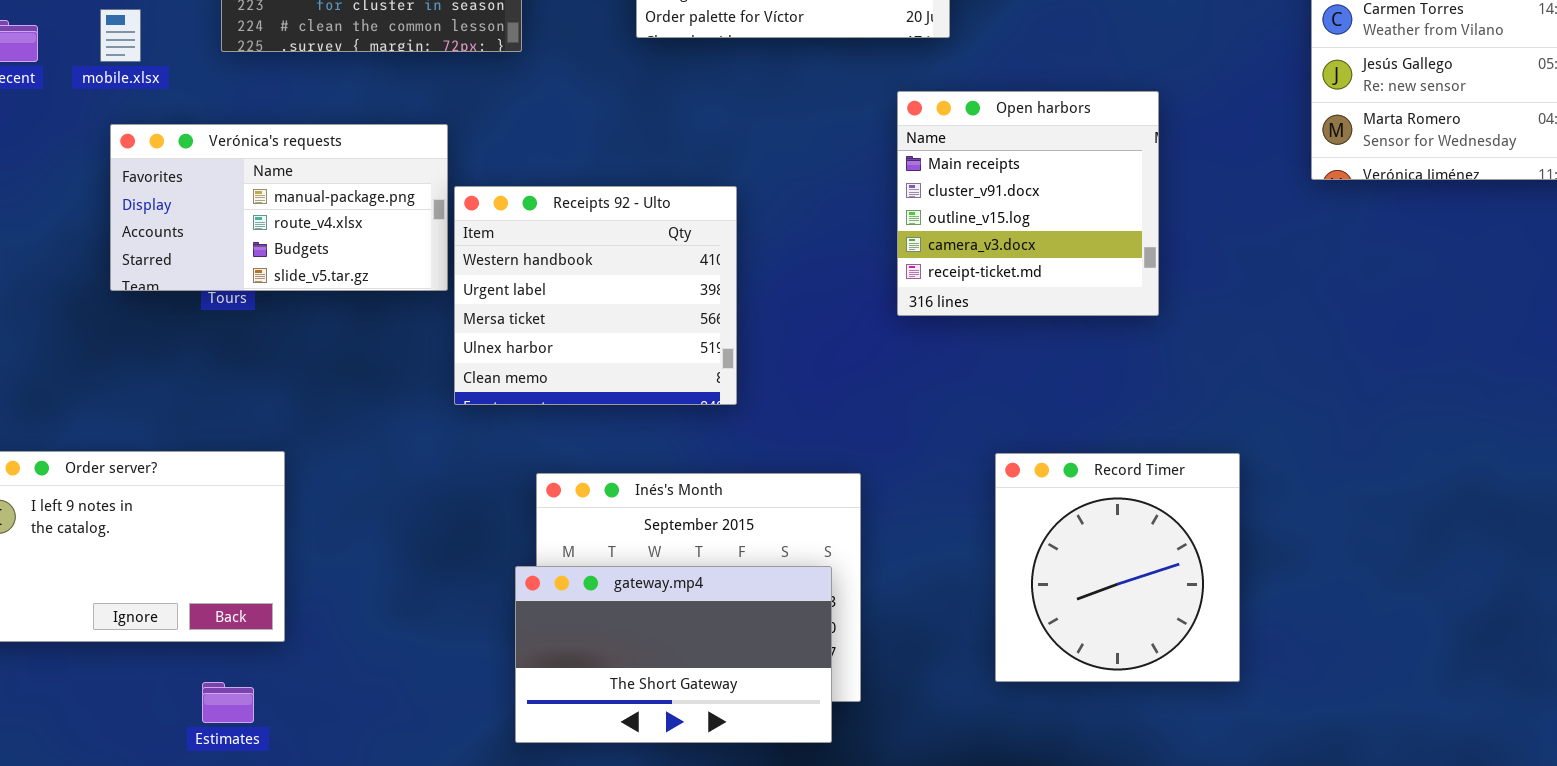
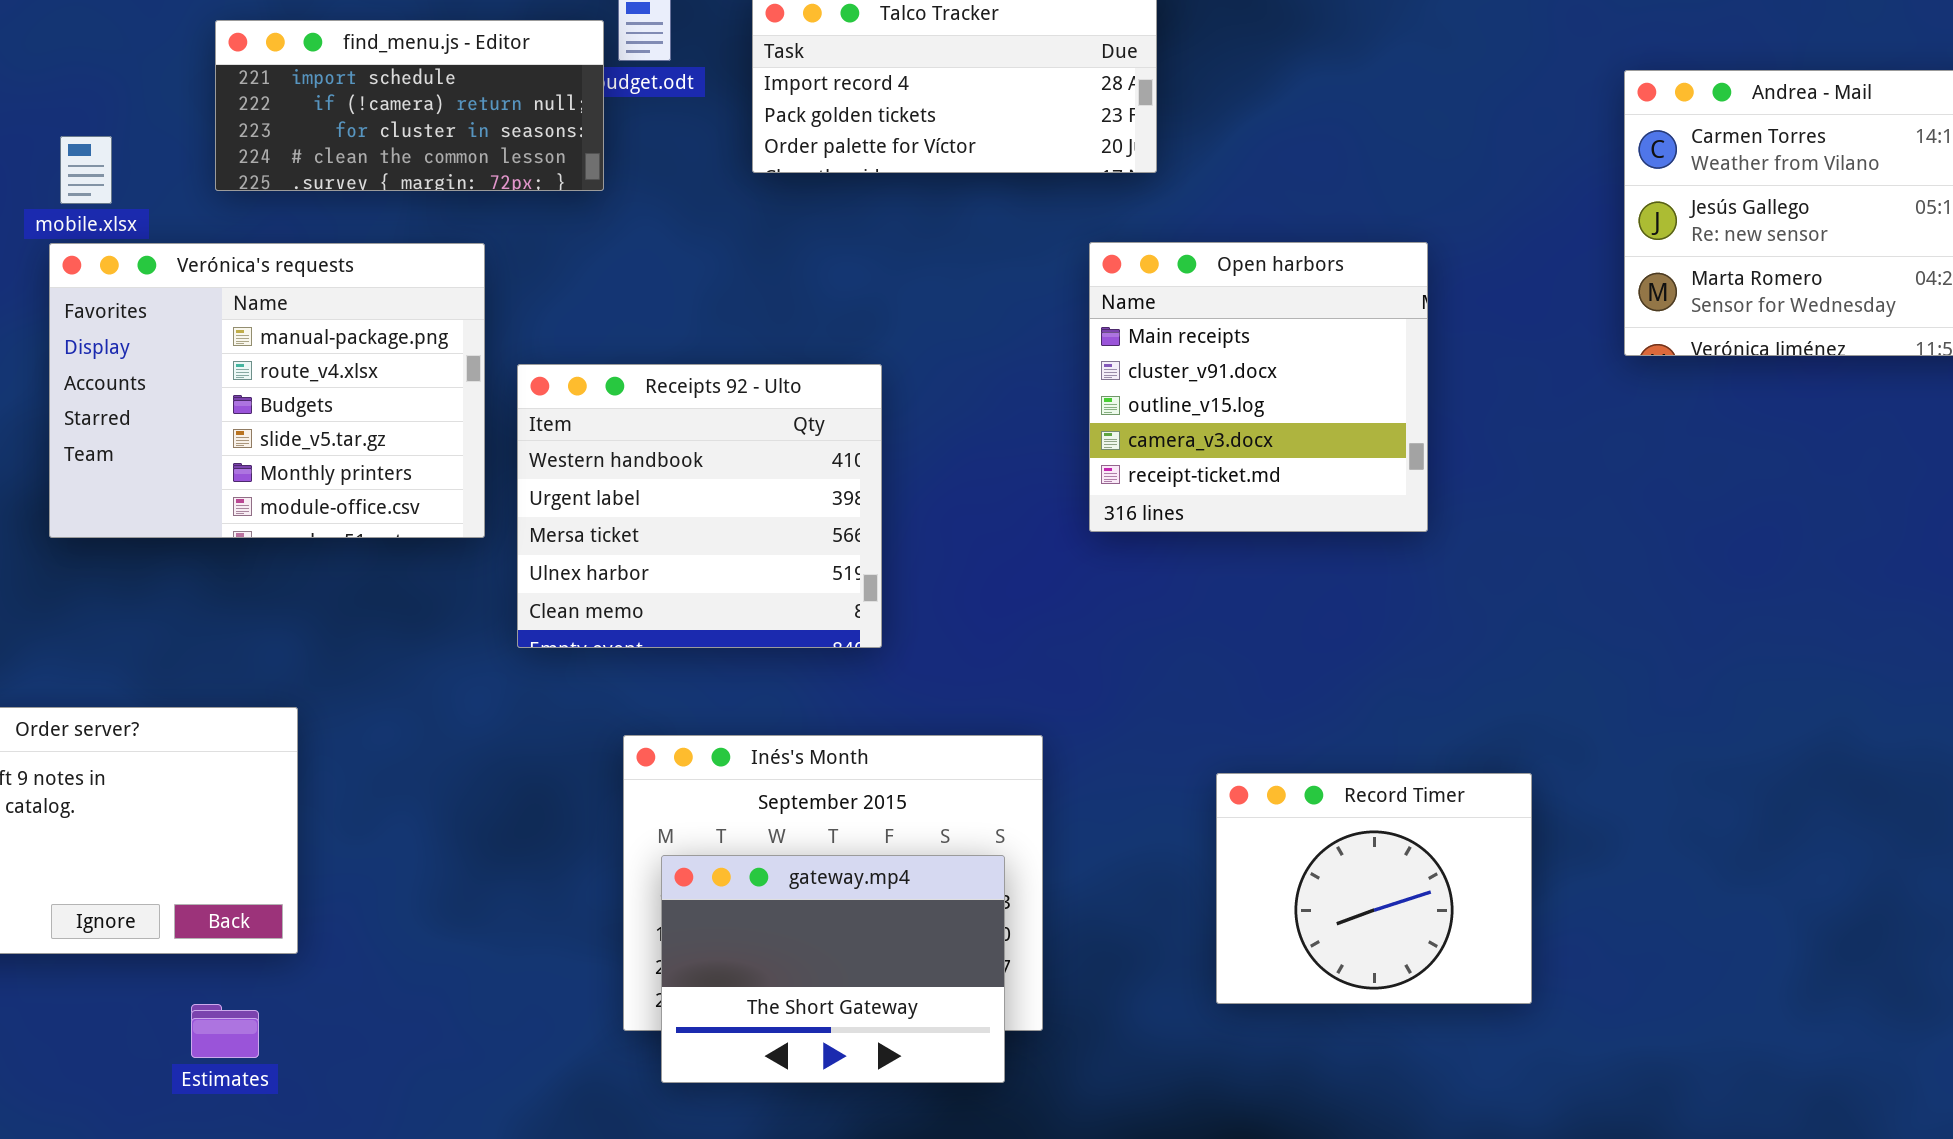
Verónica's requests: [110,124,448,291] -> [49,243,485,538], moved, resized
Record Timer: [995,453,1240,682] -> [1216,773,1532,1004], resized
gateway.mp4: [515,566,832,743] -> [661,855,1005,1083], resized

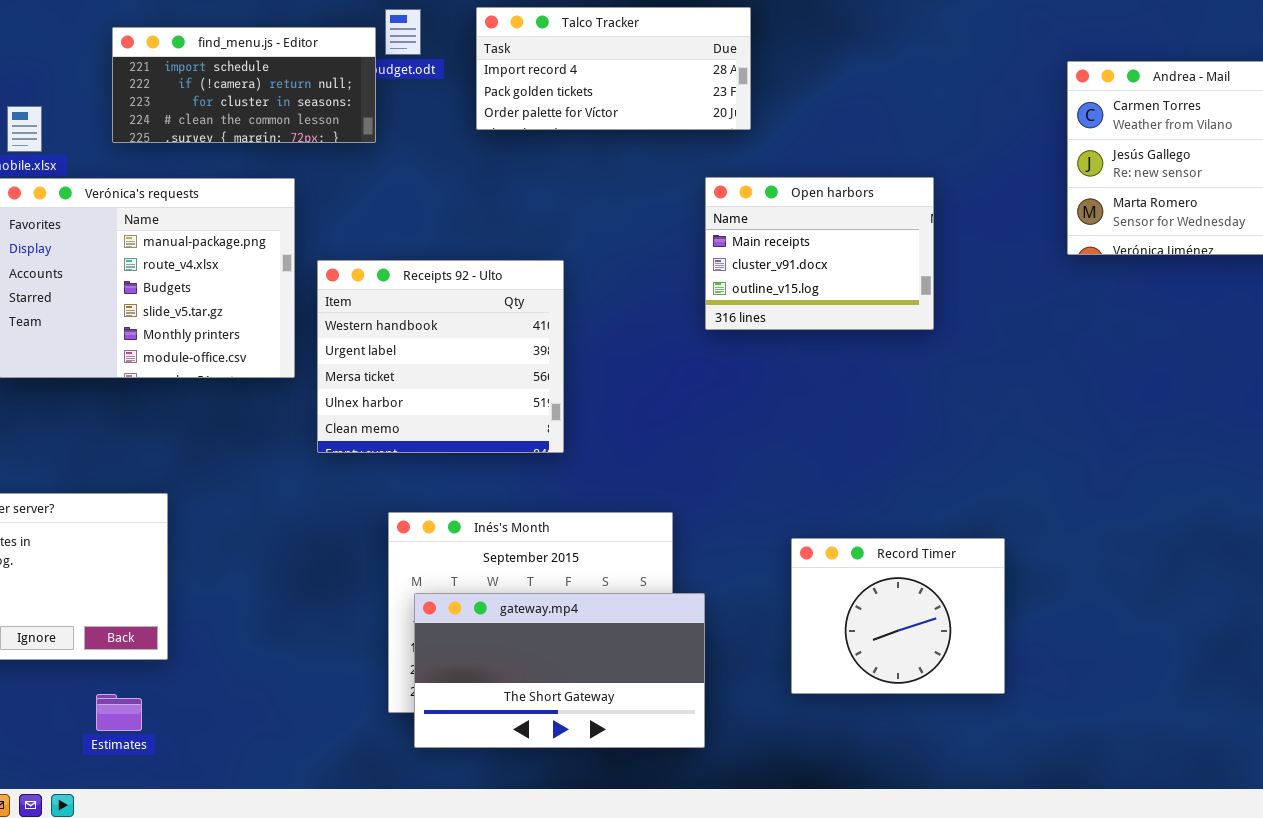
Open harbors: [1089,242,1428,532] -> [705,177,934,330], resized
gateway.mp4: [661,855,1005,1083] -> [414,593,705,748], resized

